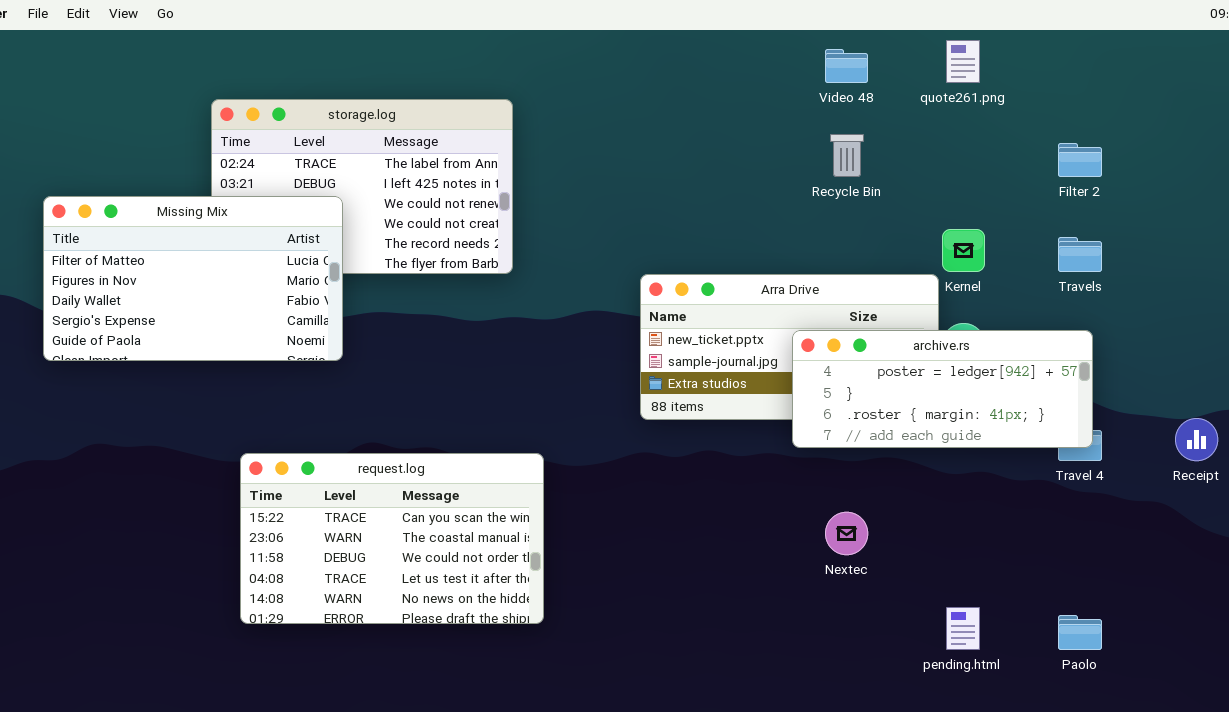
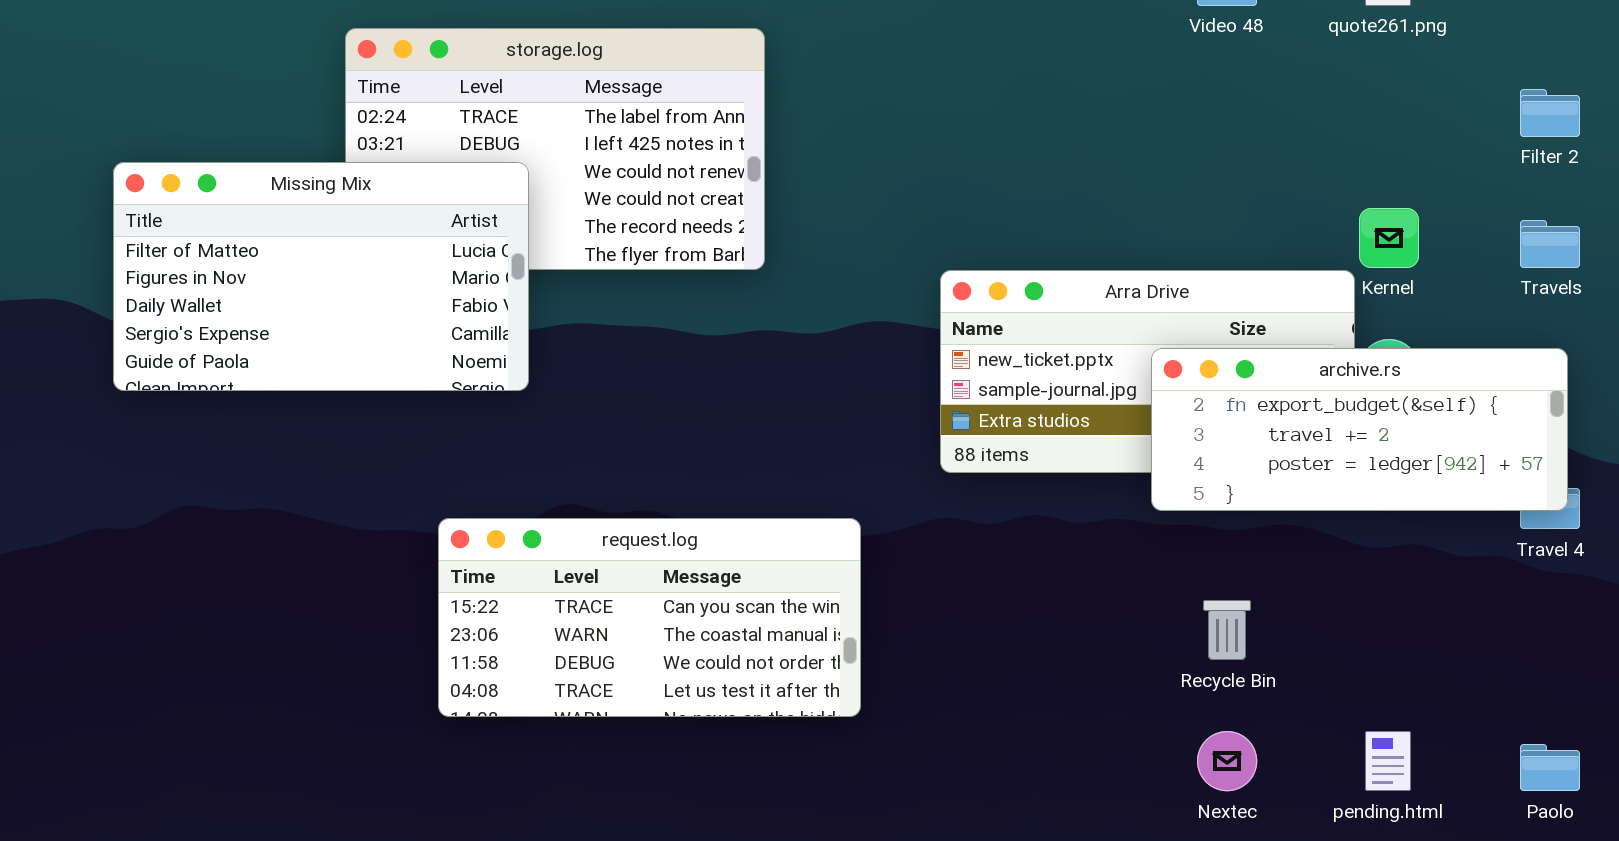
Recycle Bin: [830,134,864,177] -> [1203,600,1251,660], moved
archive.rs: [792,330,1093,448] -> [1151,348,1568,511], scrolled up 2 rows
request.log: [240,453,544,624] -> [438,518,861,717], moved, resized
Nextec: [825,512,868,555] -> [1197,731,1257,791], moved

